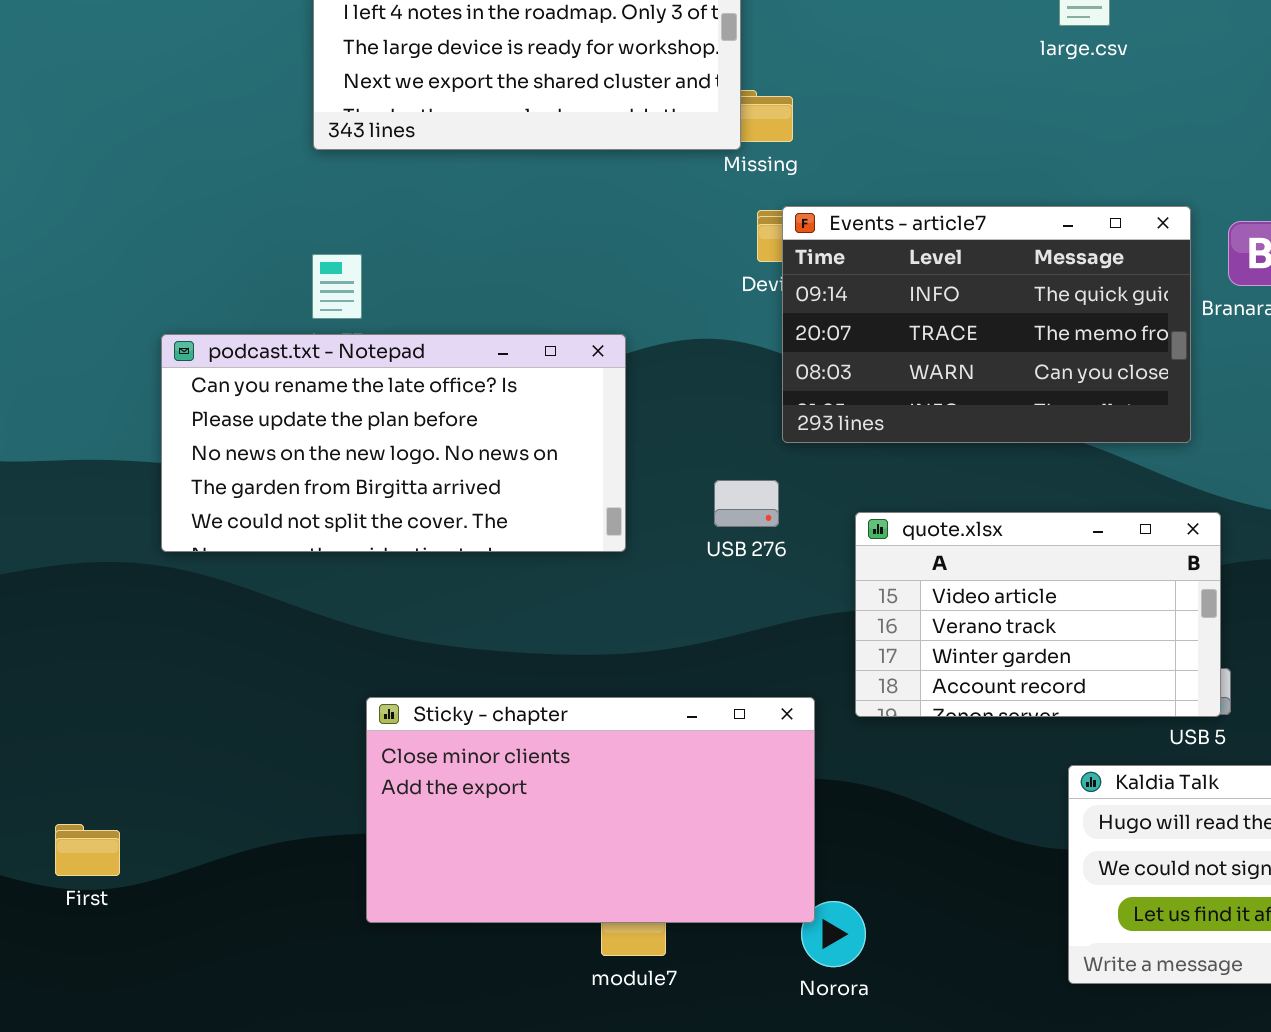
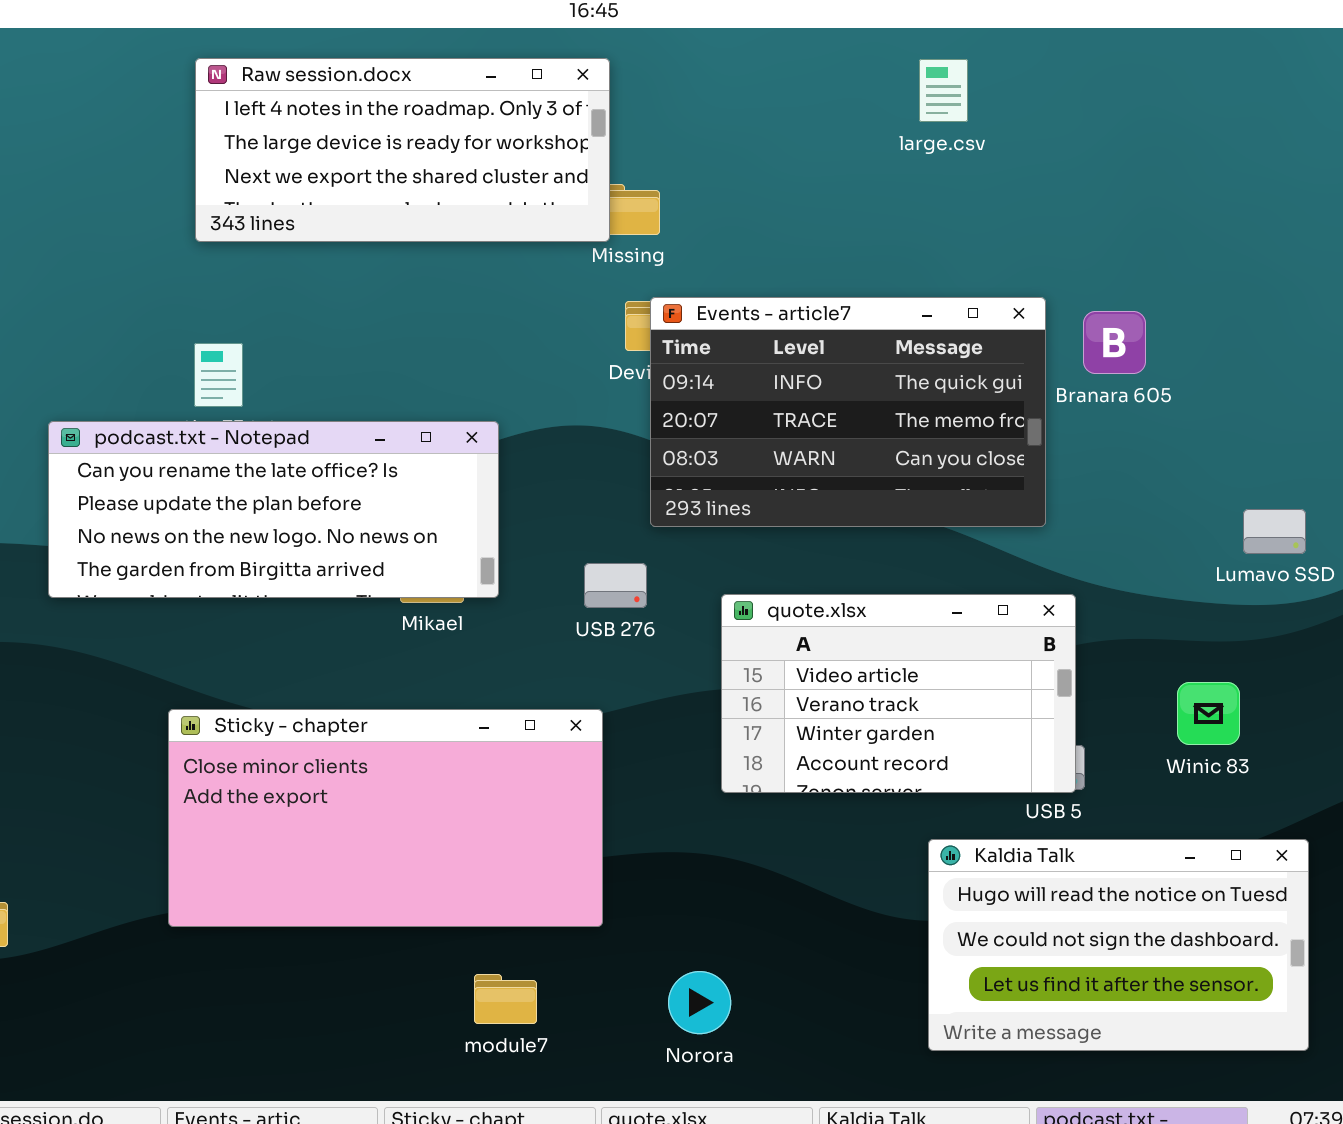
podcast.txt - Notepad: [161,334,626,552] -> [48,421,499,598], resized
Sticky - chapter: [366,697,815,923] -> [168,709,603,927], moved

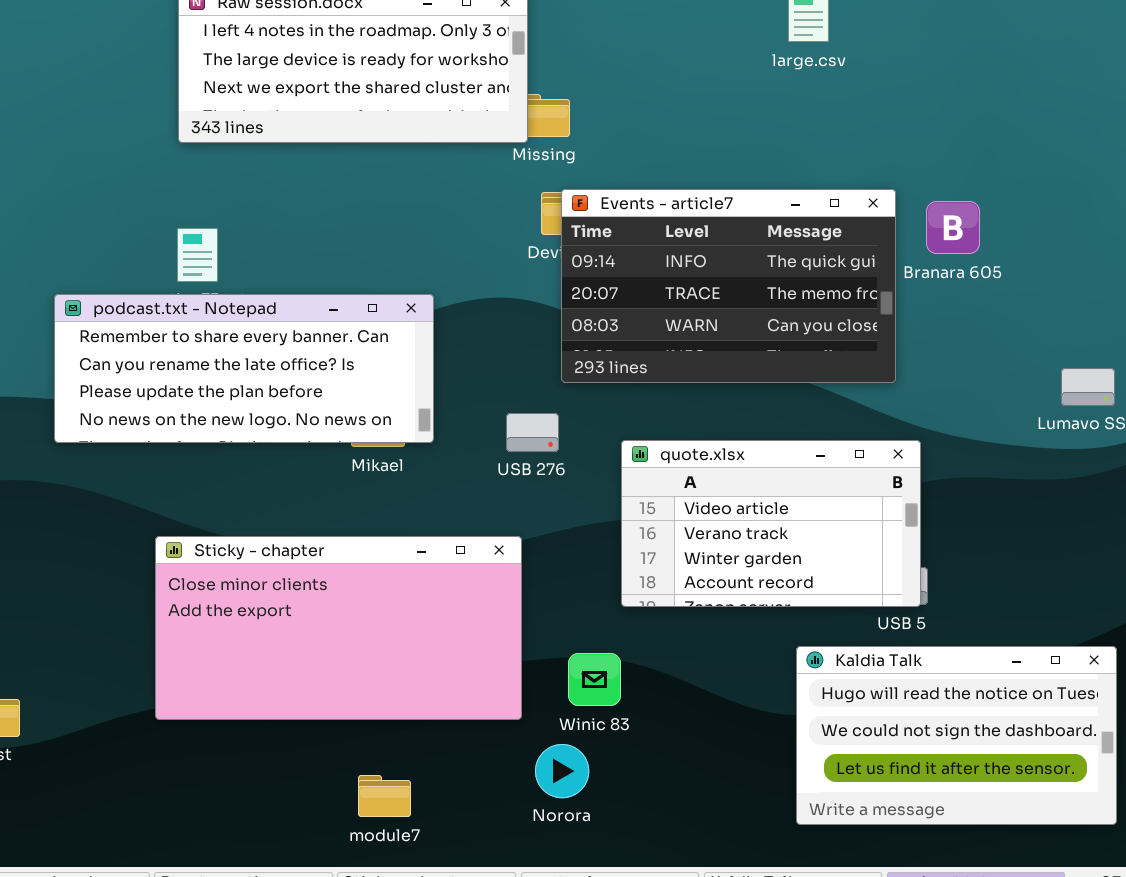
podcast.txt - Notepad: [48,421,499,598] -> [54,294,434,443], scrolled up 1 row
Winic 83: [1177,682,1240,745] -> [568,653,621,706], moved
Norora: [668,971,731,1034] -> [535,744,589,798], moved
module7: [474,974,537,1024] -> [358,775,411,817], moved

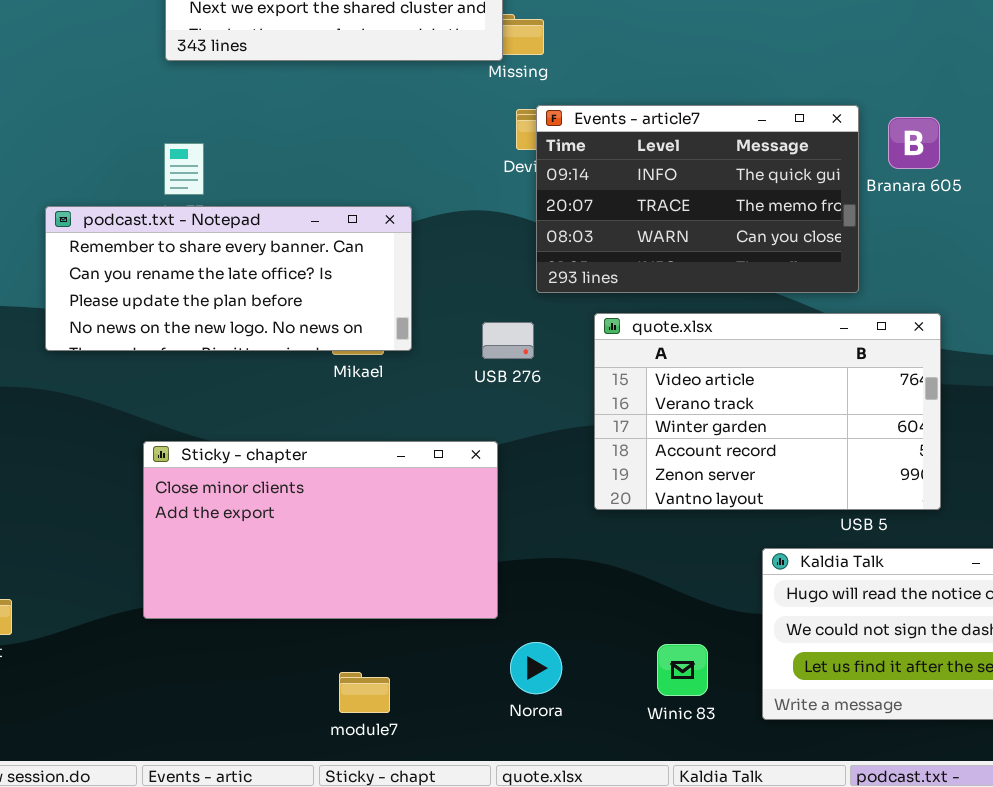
quote.xlsx: [621,440,921,607] -> [594,313,941,510], resized
Winic 83: [568,653,621,706] -> [657,644,708,696], moved

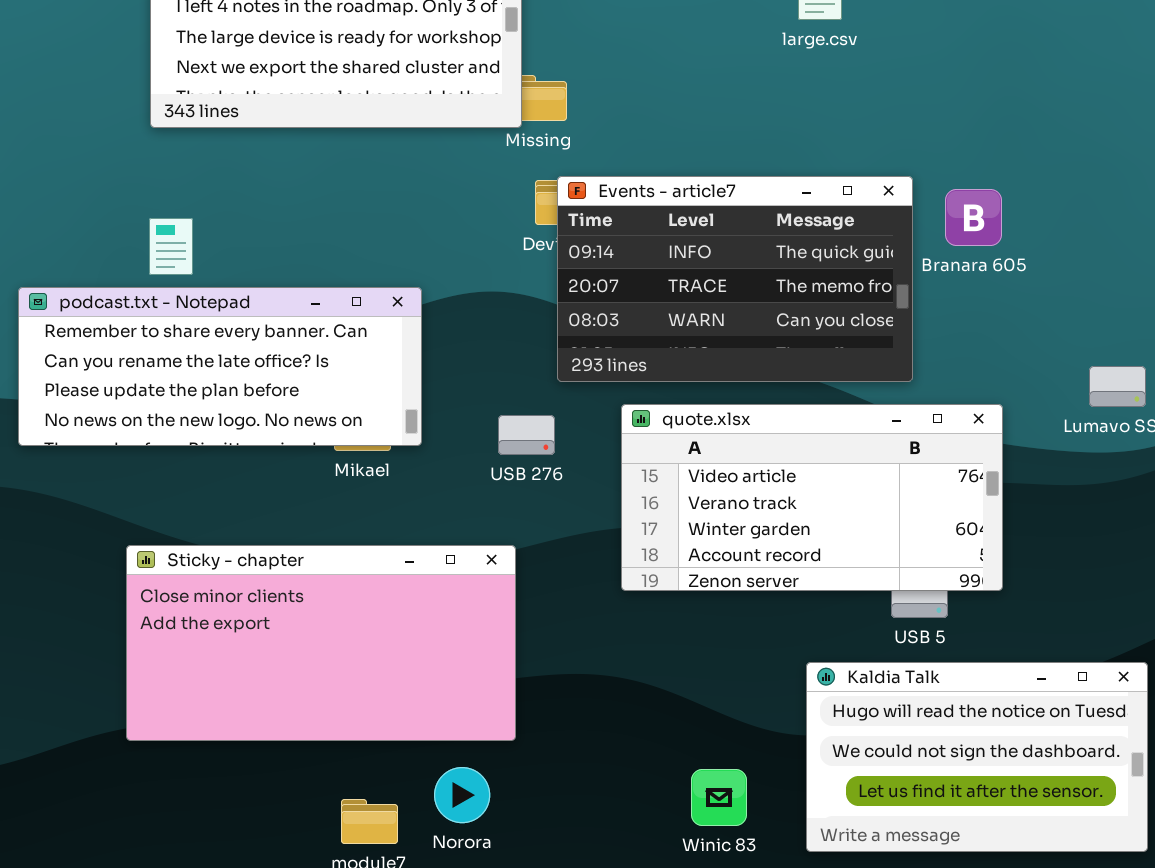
quote.xlsx: [594,313,941,510] -> [621,404,1003,591], resized
Norora: [510,642,562,694] -> [434,767,490,823], moved

